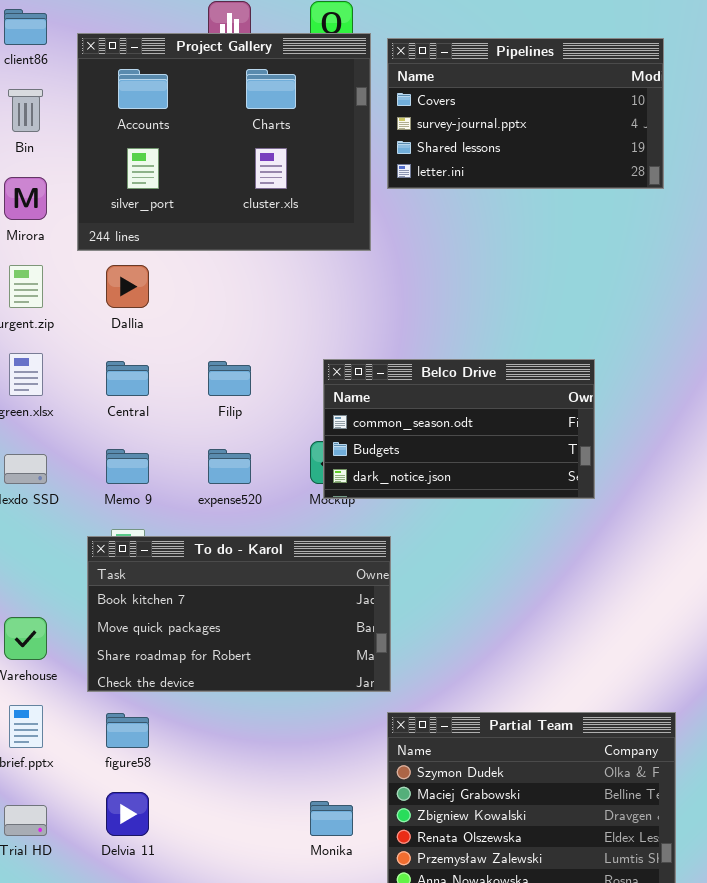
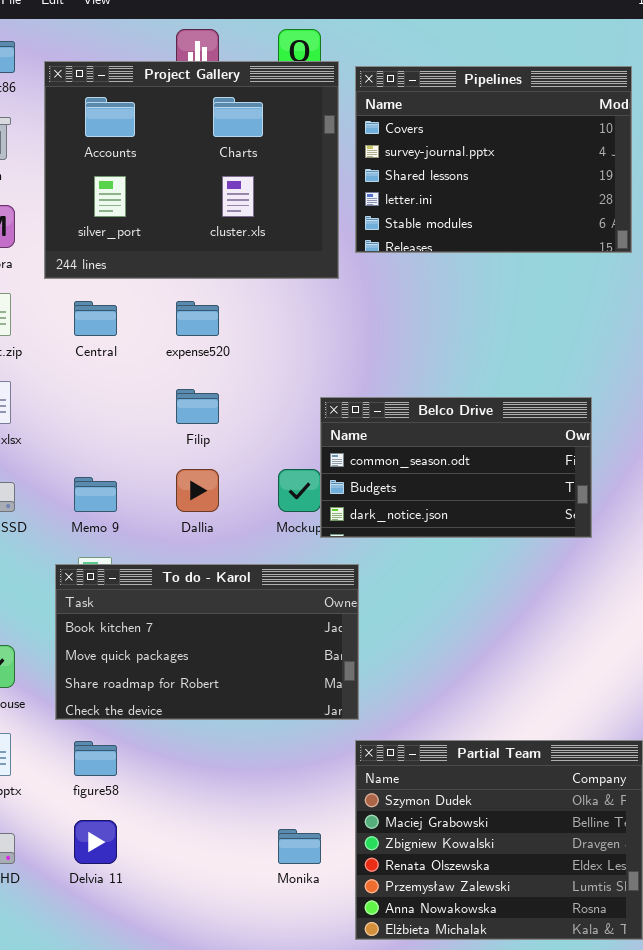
Pipelines: [387,38,664,189] -> [355,66,632,253], resized
Dallia: [106,265,149,308] -> [176,469,219,512], moved
Belco Drive: [323,359,595,499] -> [320,397,592,538], moved
Central: [106,361,149,396] -> [74,301,117,336], moved
expense520: [208,449,251,484] -> [176,301,219,336], moved

